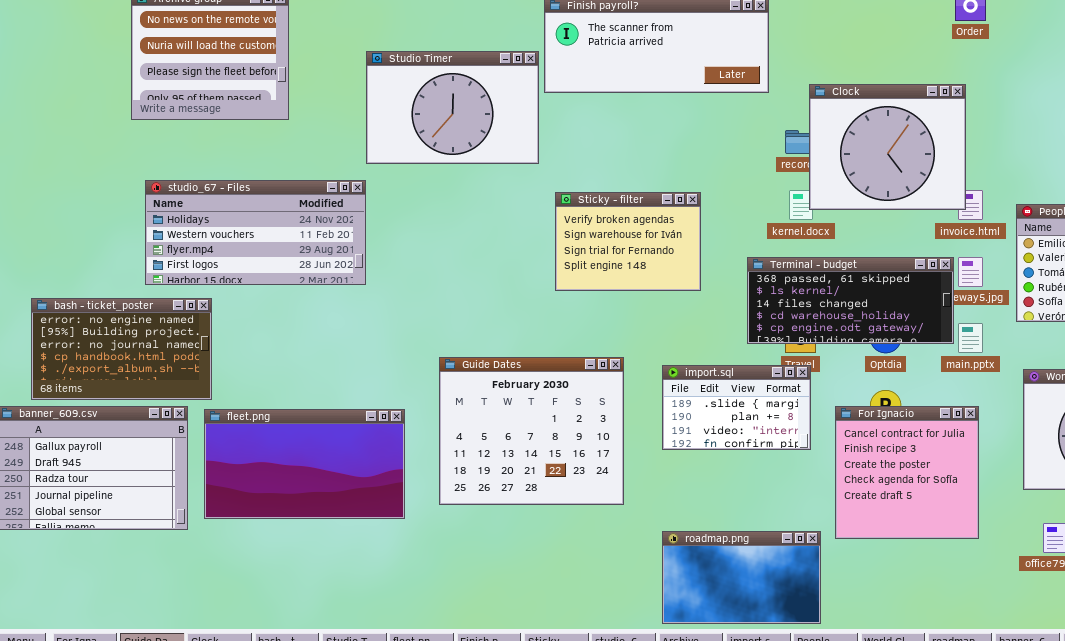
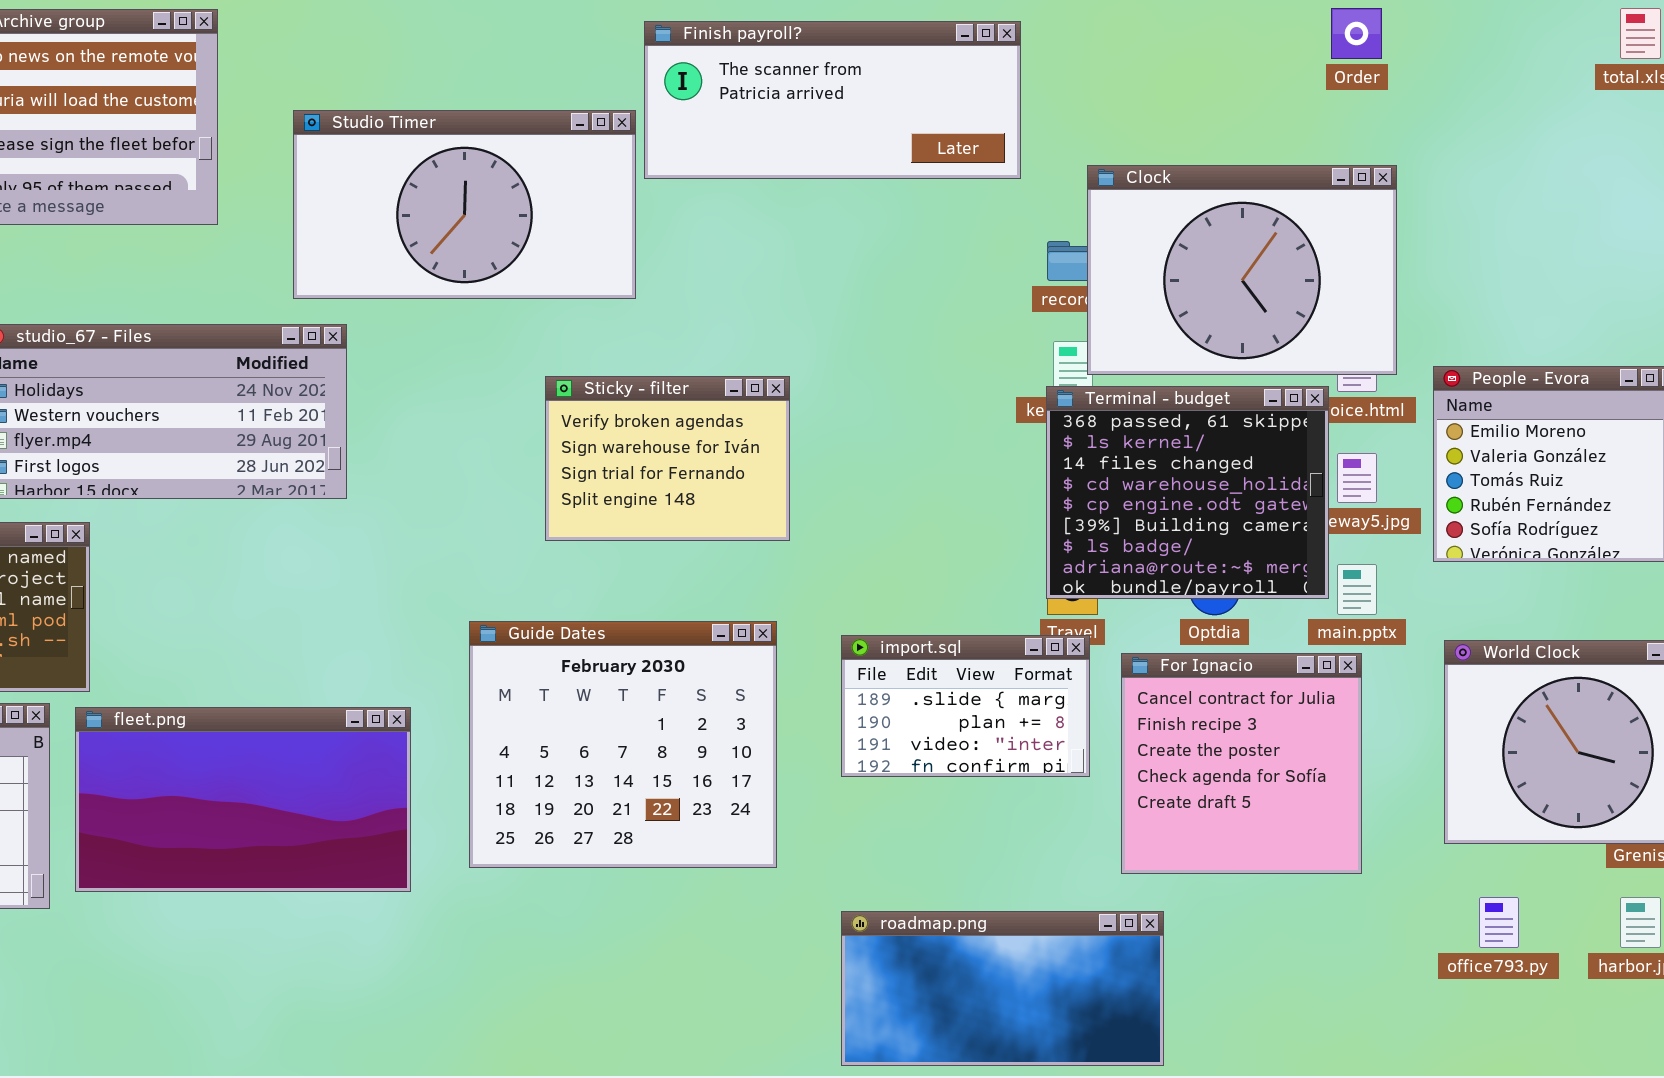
Studio Timer: [366,51,539,164] -> [293,110,636,299], resized
Clock: [809,84,966,210] -> [1087,165,1397,375], resized
Sticky - filter: [555,192,701,291] -> [545,376,790,541], moved
Terminal - budget: [747,257,954,344] -> [1046,386,1329,599], resized
For Ignacio: [835,406,979,539] -> [1121,653,1362,874], moved
roadmap.png: [662,531,821,624] -> [841,911,1164,1066], resized

